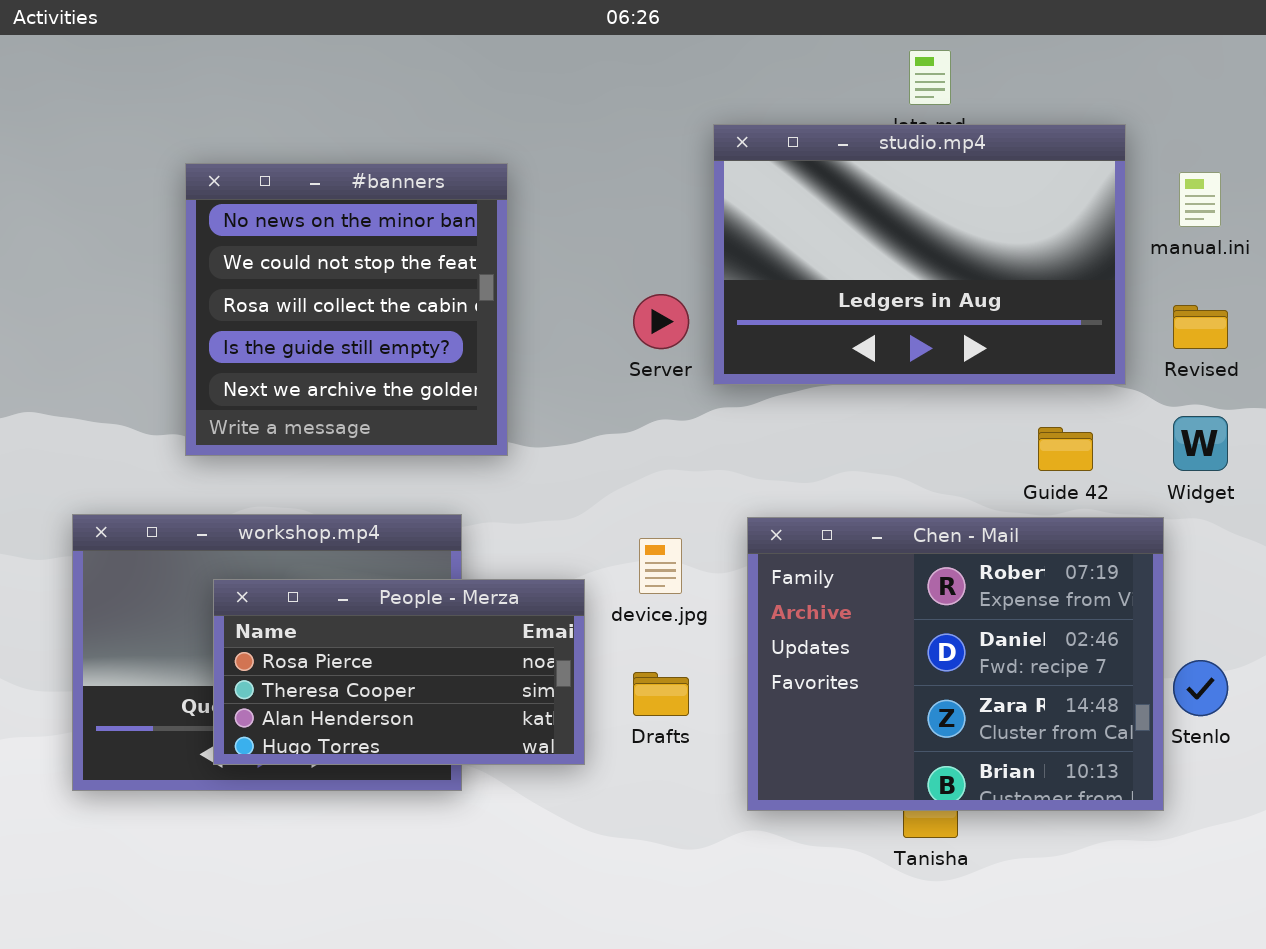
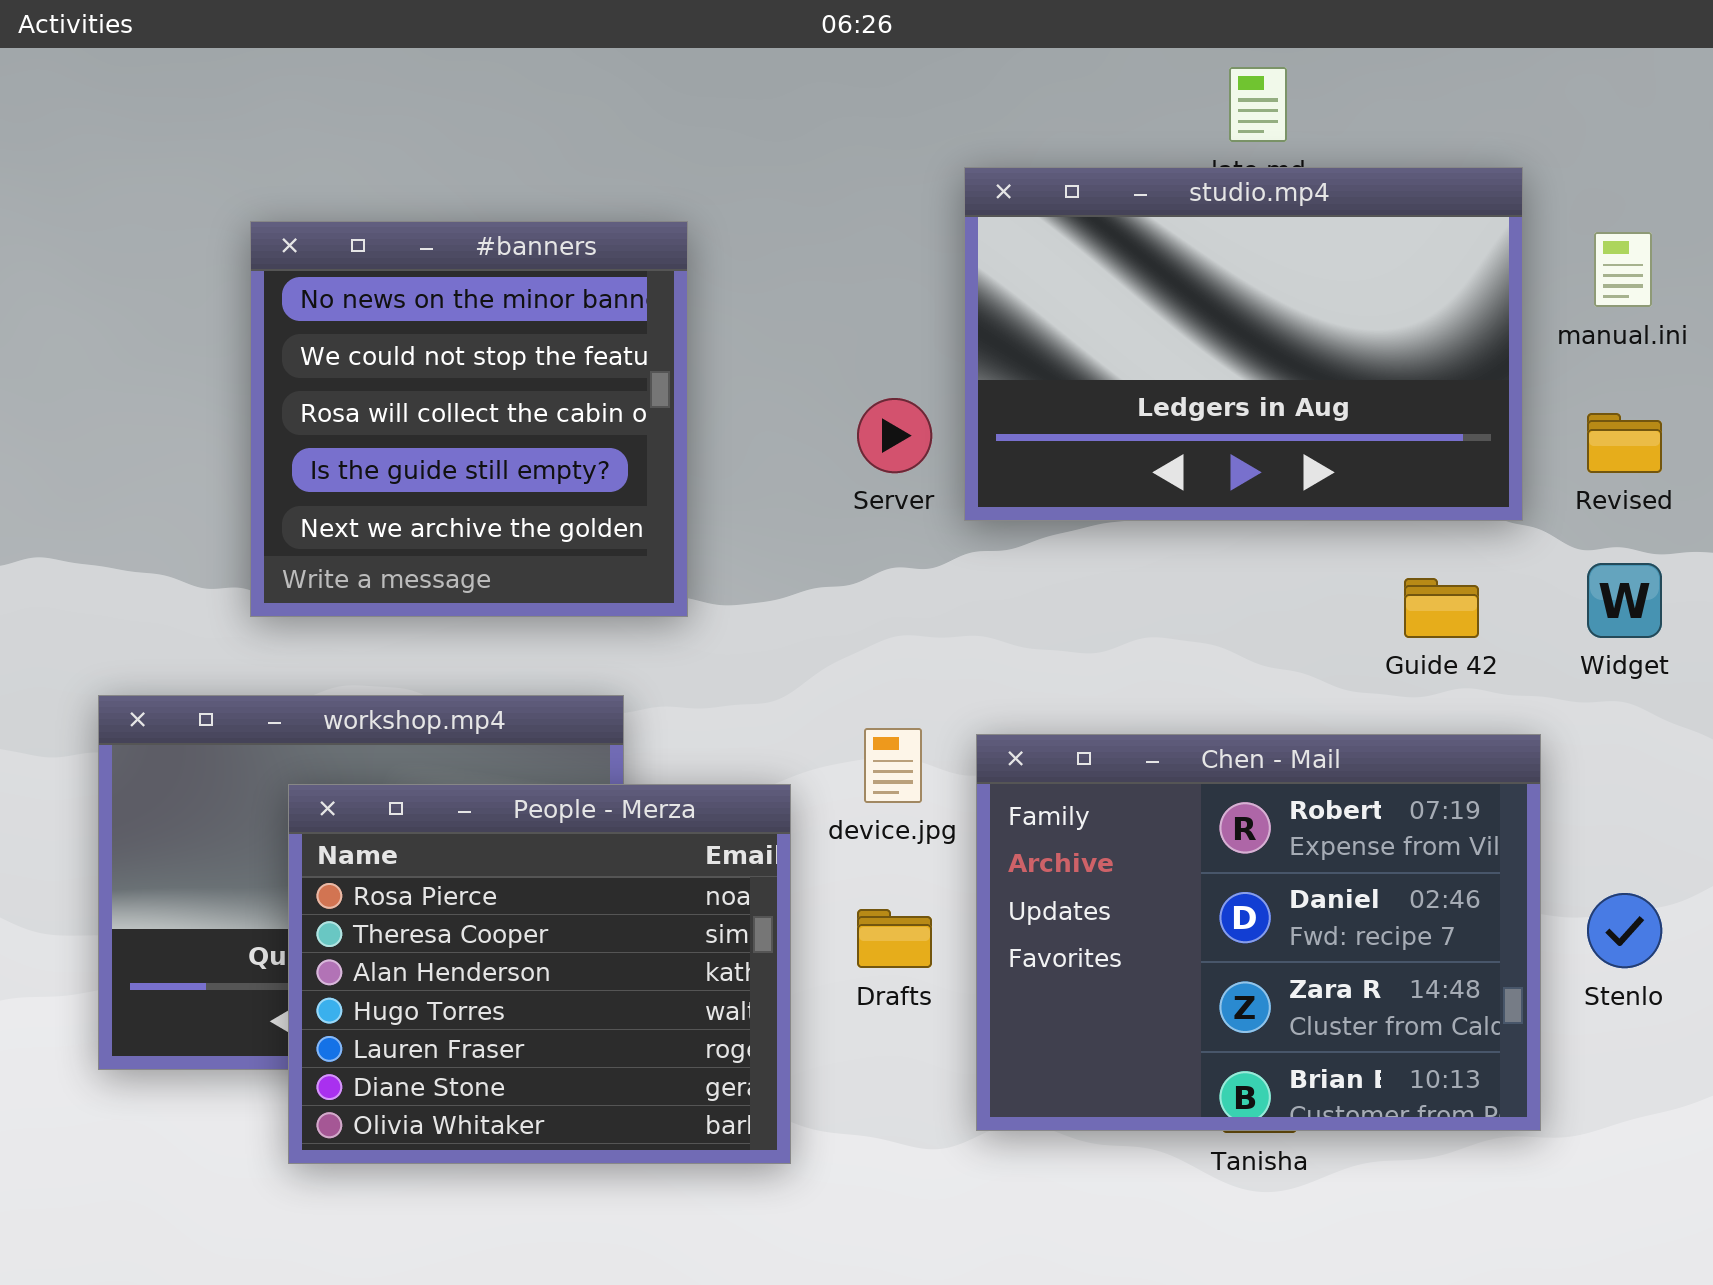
Chen - Mail: [747,517,1164,811] -> [976,734,1541,1131], moved
People - Merza: [213,579,585,765] -> [288,784,791,1164], resized

